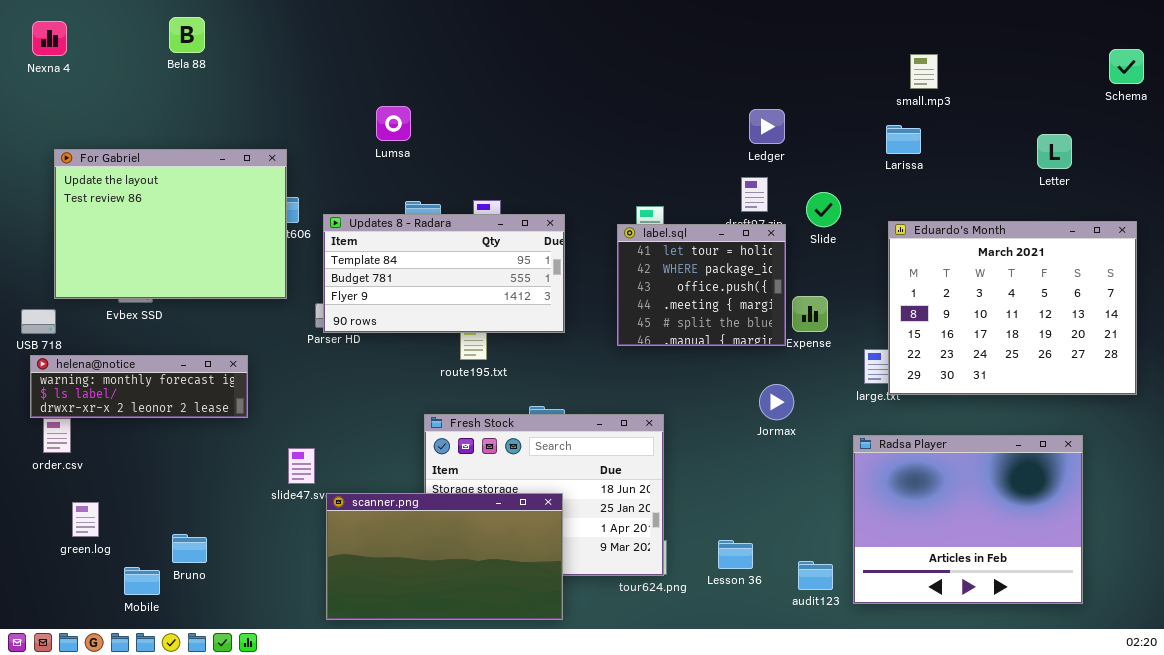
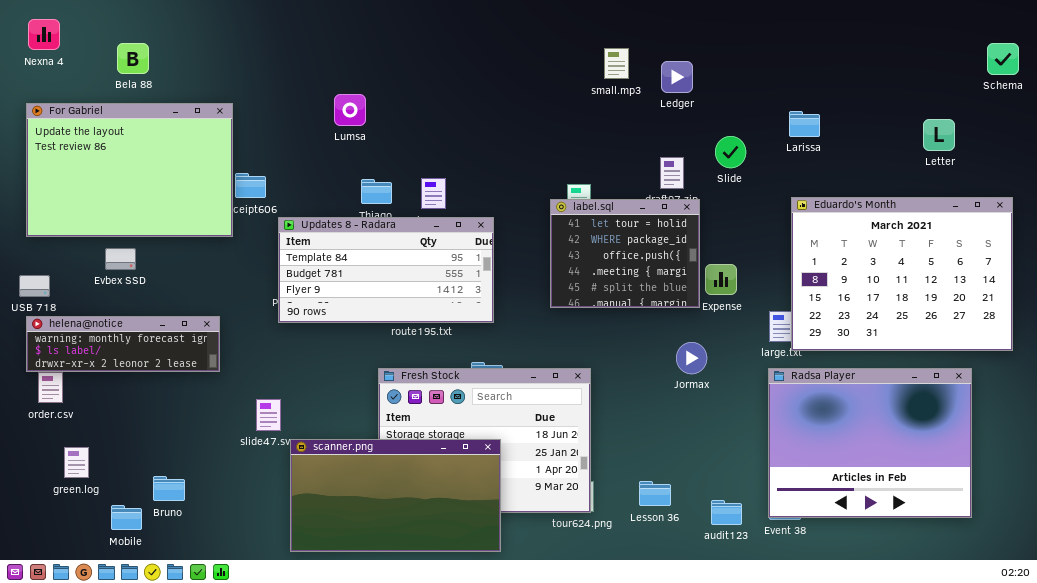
Bela 88: [169,17,205,53] -> [117,43,149,74], moved
small.mp3: [910,54,938,89] -> [604,48,629,79], moved
Ledger: [749,109,785,144] -> [661,61,693,93], moved
For Gabriel: [54,149,287,299] -> [26,103,233,237], moved
Slide: [806,192,841,227] -> [715,136,746,168], moved
Updates 8 - Radara: [323,214,565,333] -> [278,217,494,323], moved
Radsa Player: [853,435,1083,604] -> [768,368,972,518], moved

